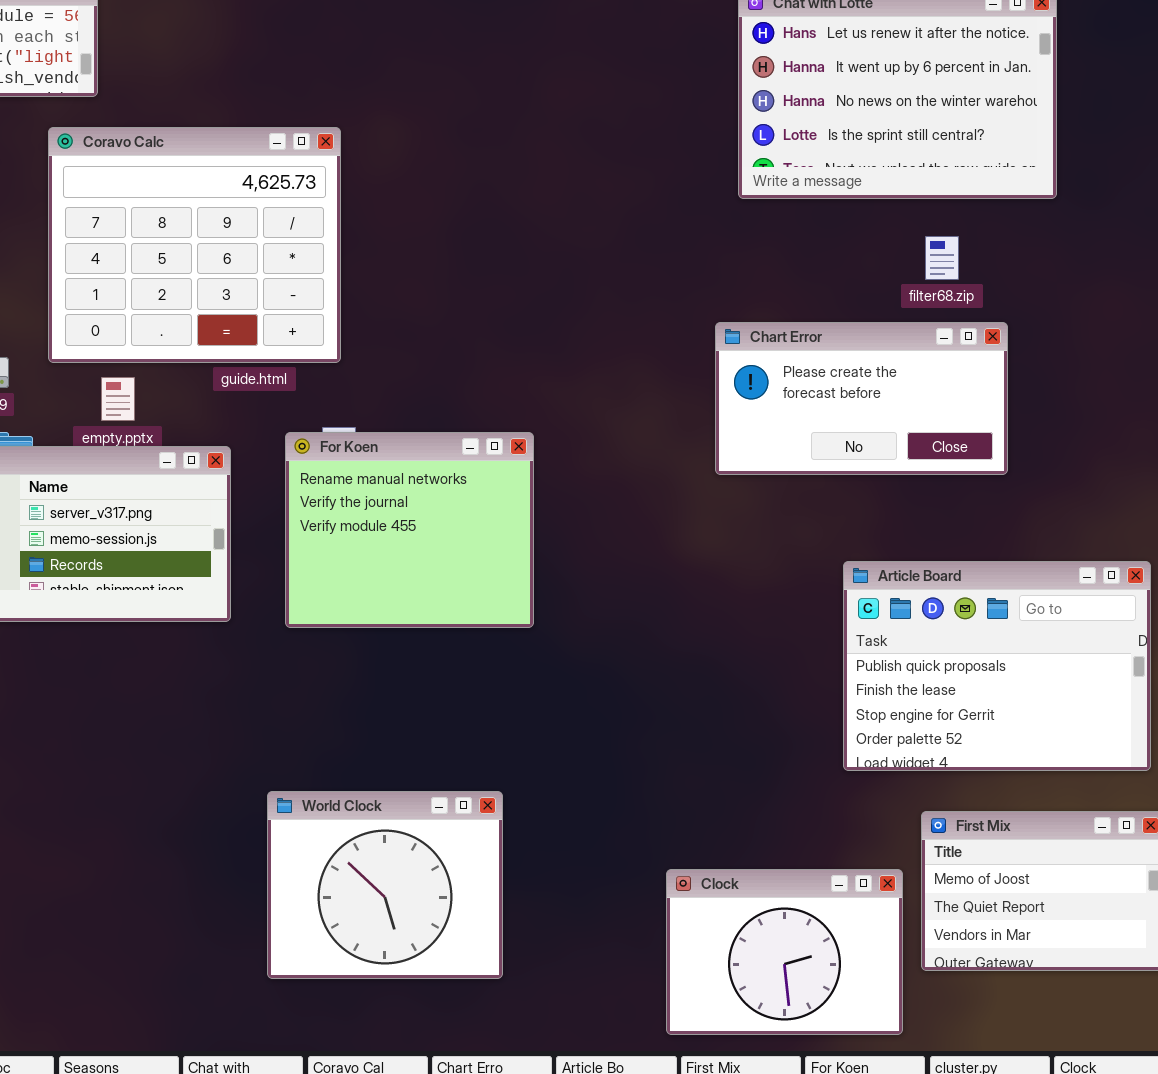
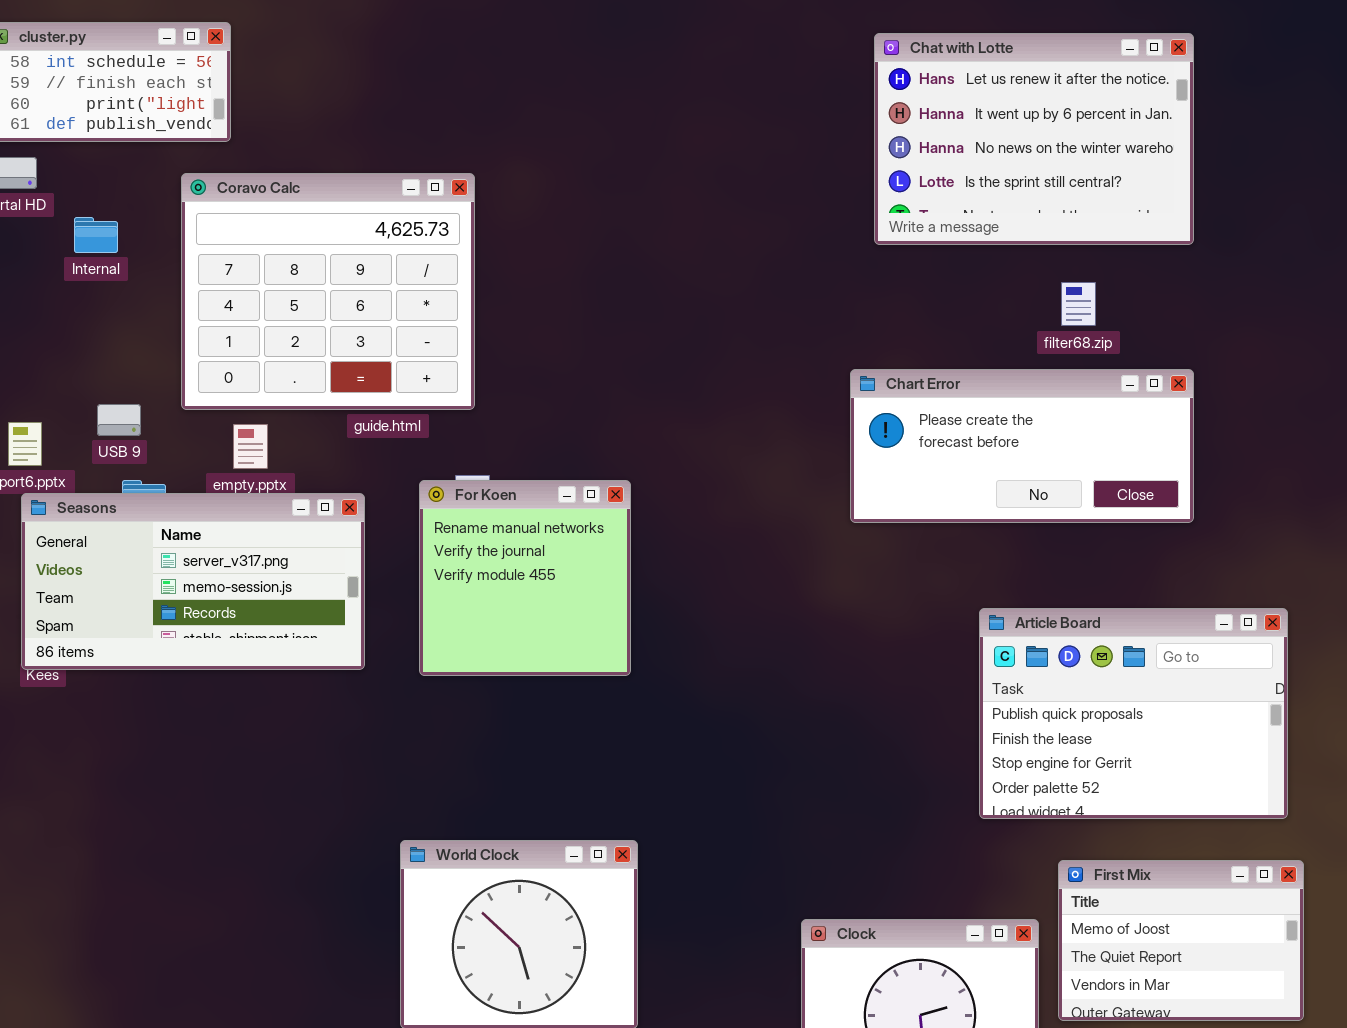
Chart Error: [715,322,1008,475] -> [850,369,1194,523], resized
For Koen: [285,432,534,628] -> [419,480,631,676], resized

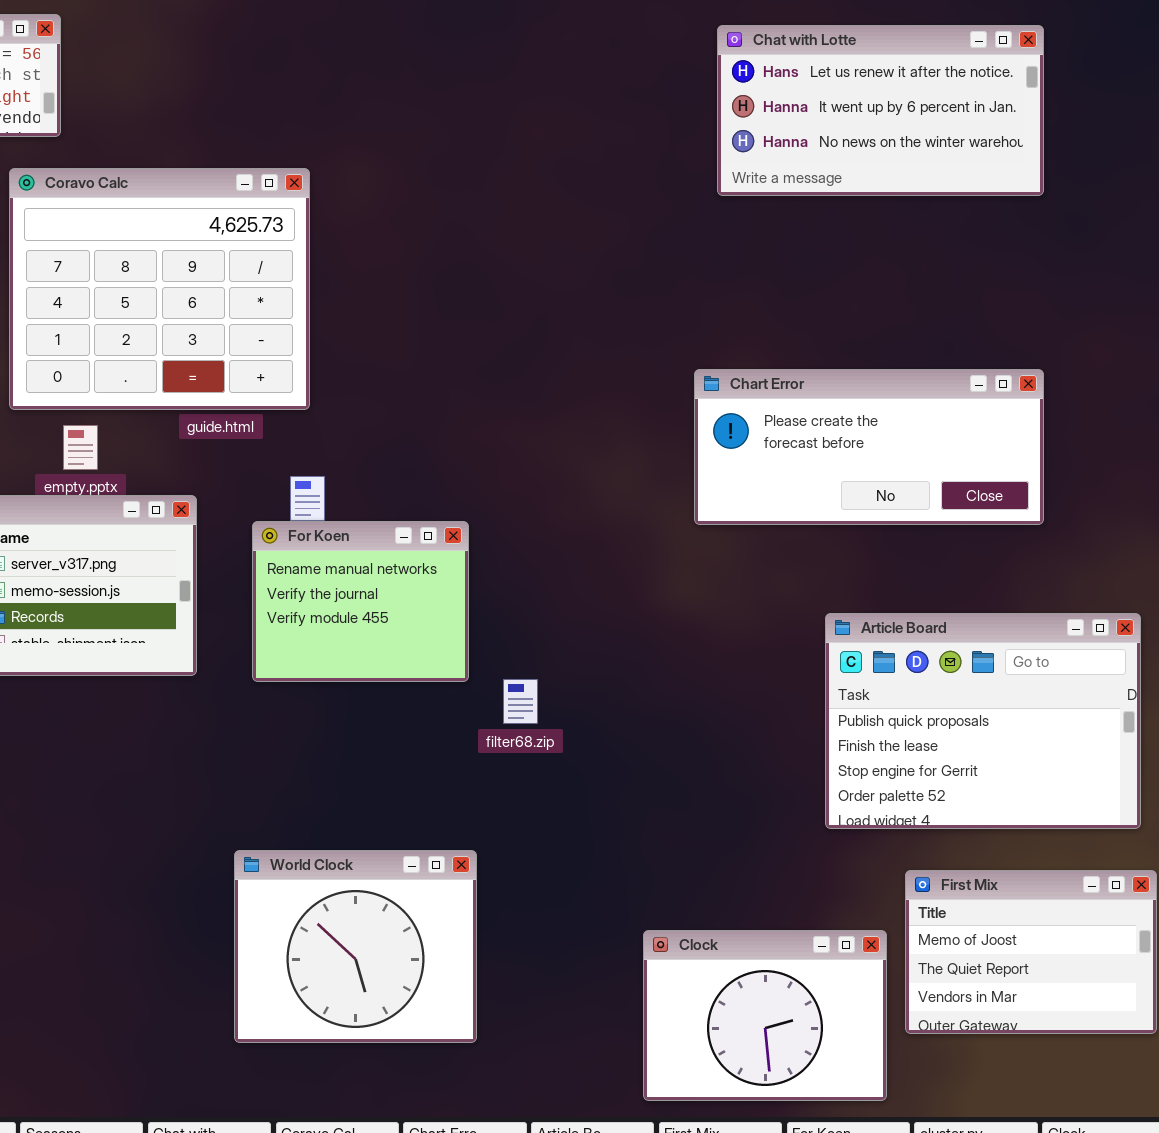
Chat with Lotte: [874,33,1194,245] -> [717,25,1044,196], resized
filter68.zip: [1061,282,1096,326] -> [503,679,538,724], moved
For Koen: [419,480,631,676] -> [252,521,469,682], resized

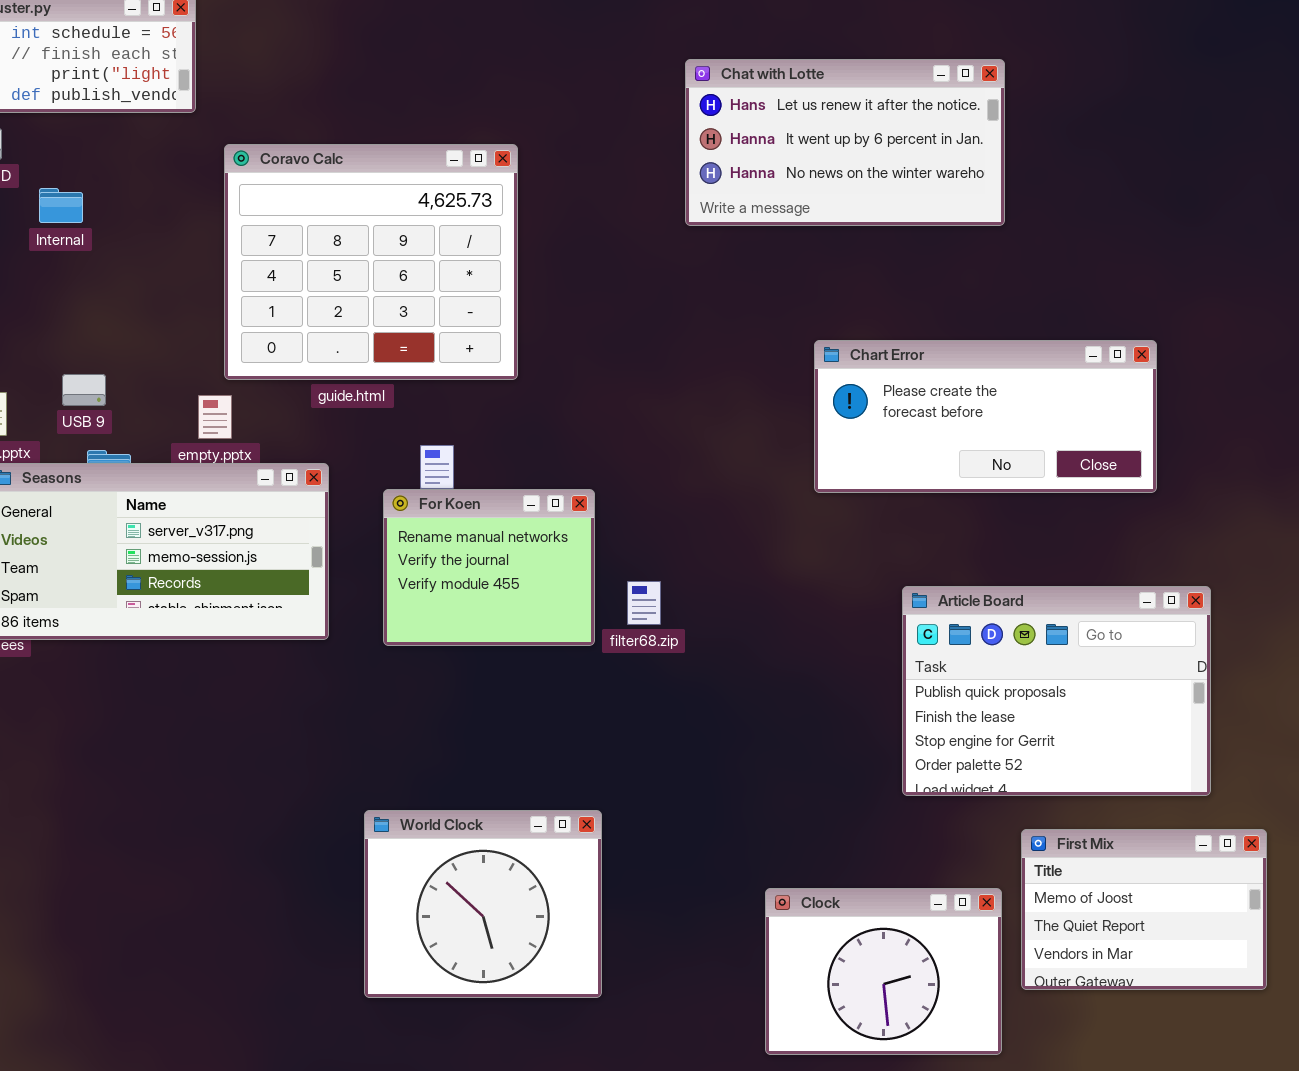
Chat with Lotte: [717,25,1044,196] -> [685,59,1005,226], moved
Coravo Calc: [9,168,310,410] -> [224,144,518,380], moved
Article Board: [825,613,1141,829] -> [902,586,1211,796], moved
filter68.zip: [503,679,538,724] -> [627,581,661,625], moved

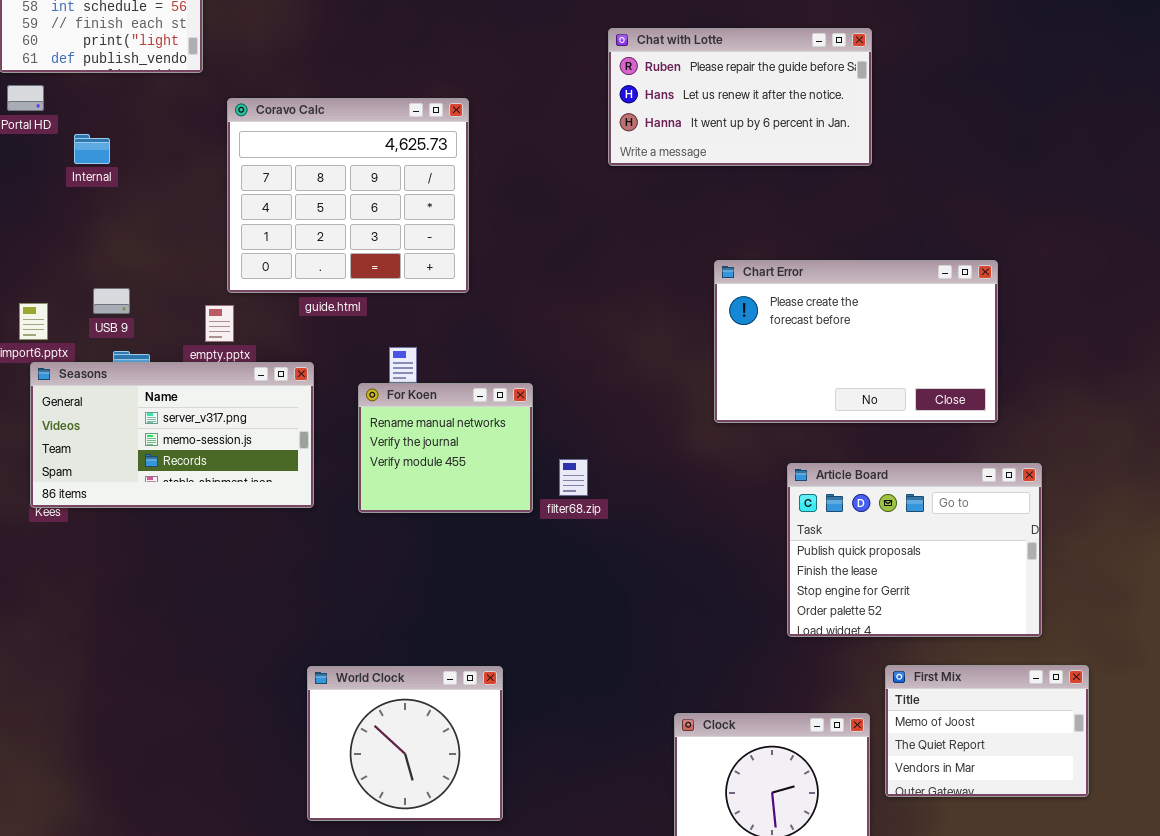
Chat with Lotte: [685,59,1005,226] -> [608,28,872,166], scrolled up 1 row
Chart Error: [814,340,1157,493] -> [714,260,998,423], resized
World Clock: [364,810,602,998] -> [307,666,503,821], moved

